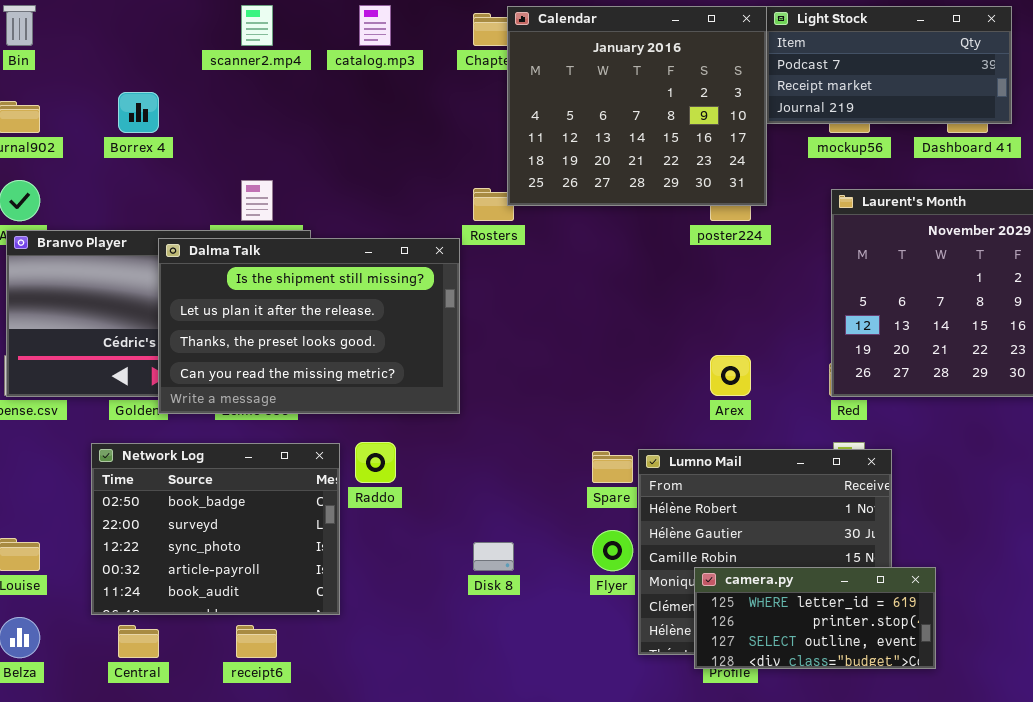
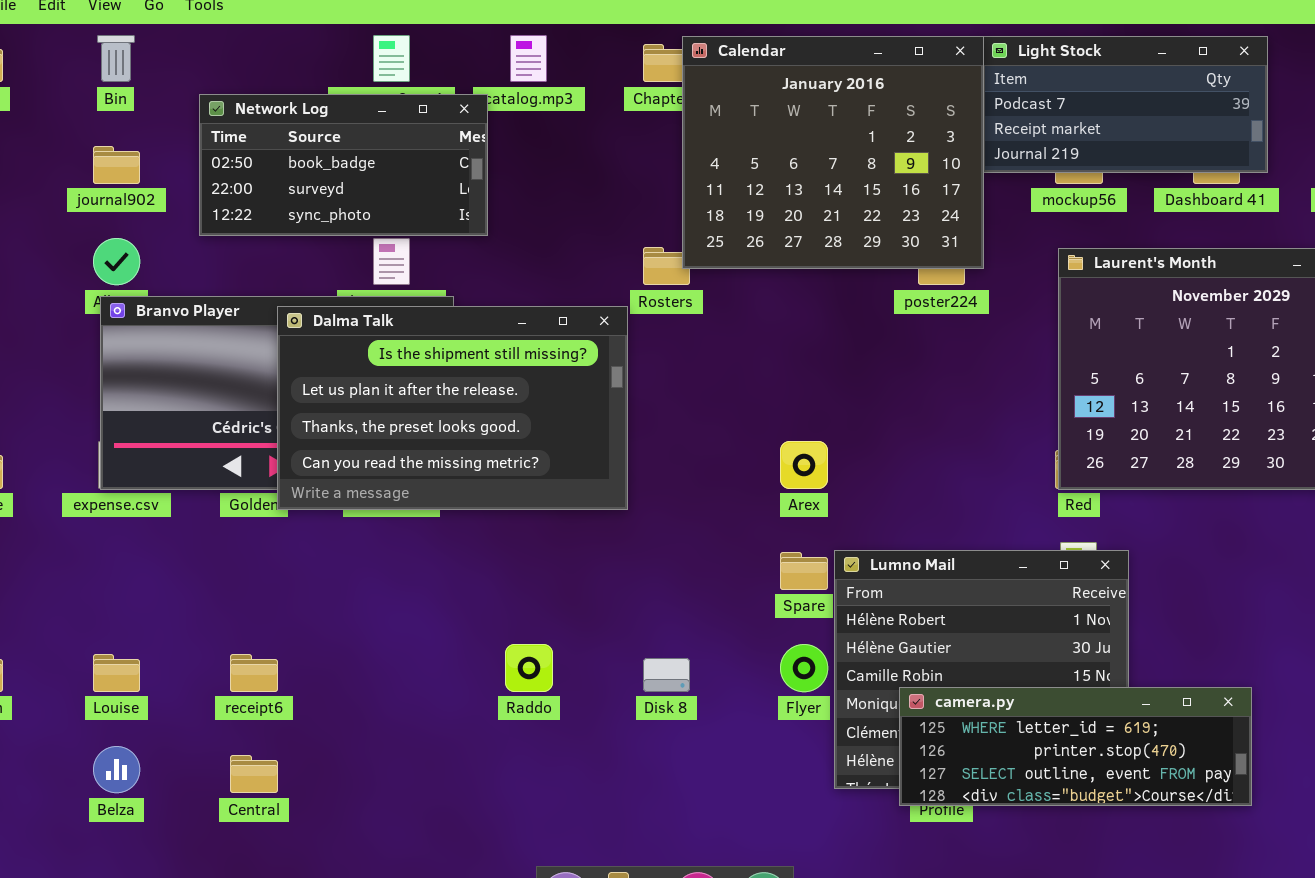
Arex: [710,355,751,396] -> [780,441,828,489], moved
Raddo: [355,442,396,483] -> [505,644,553,692], moved
Network Log: [91,443,340,615] -> [199,94,488,236], moved, resized
camera.py: [694,567,936,669] -> [899,687,1252,806], resized
receipt6: [236,625,277,658] -> [230,654,278,692], moved

